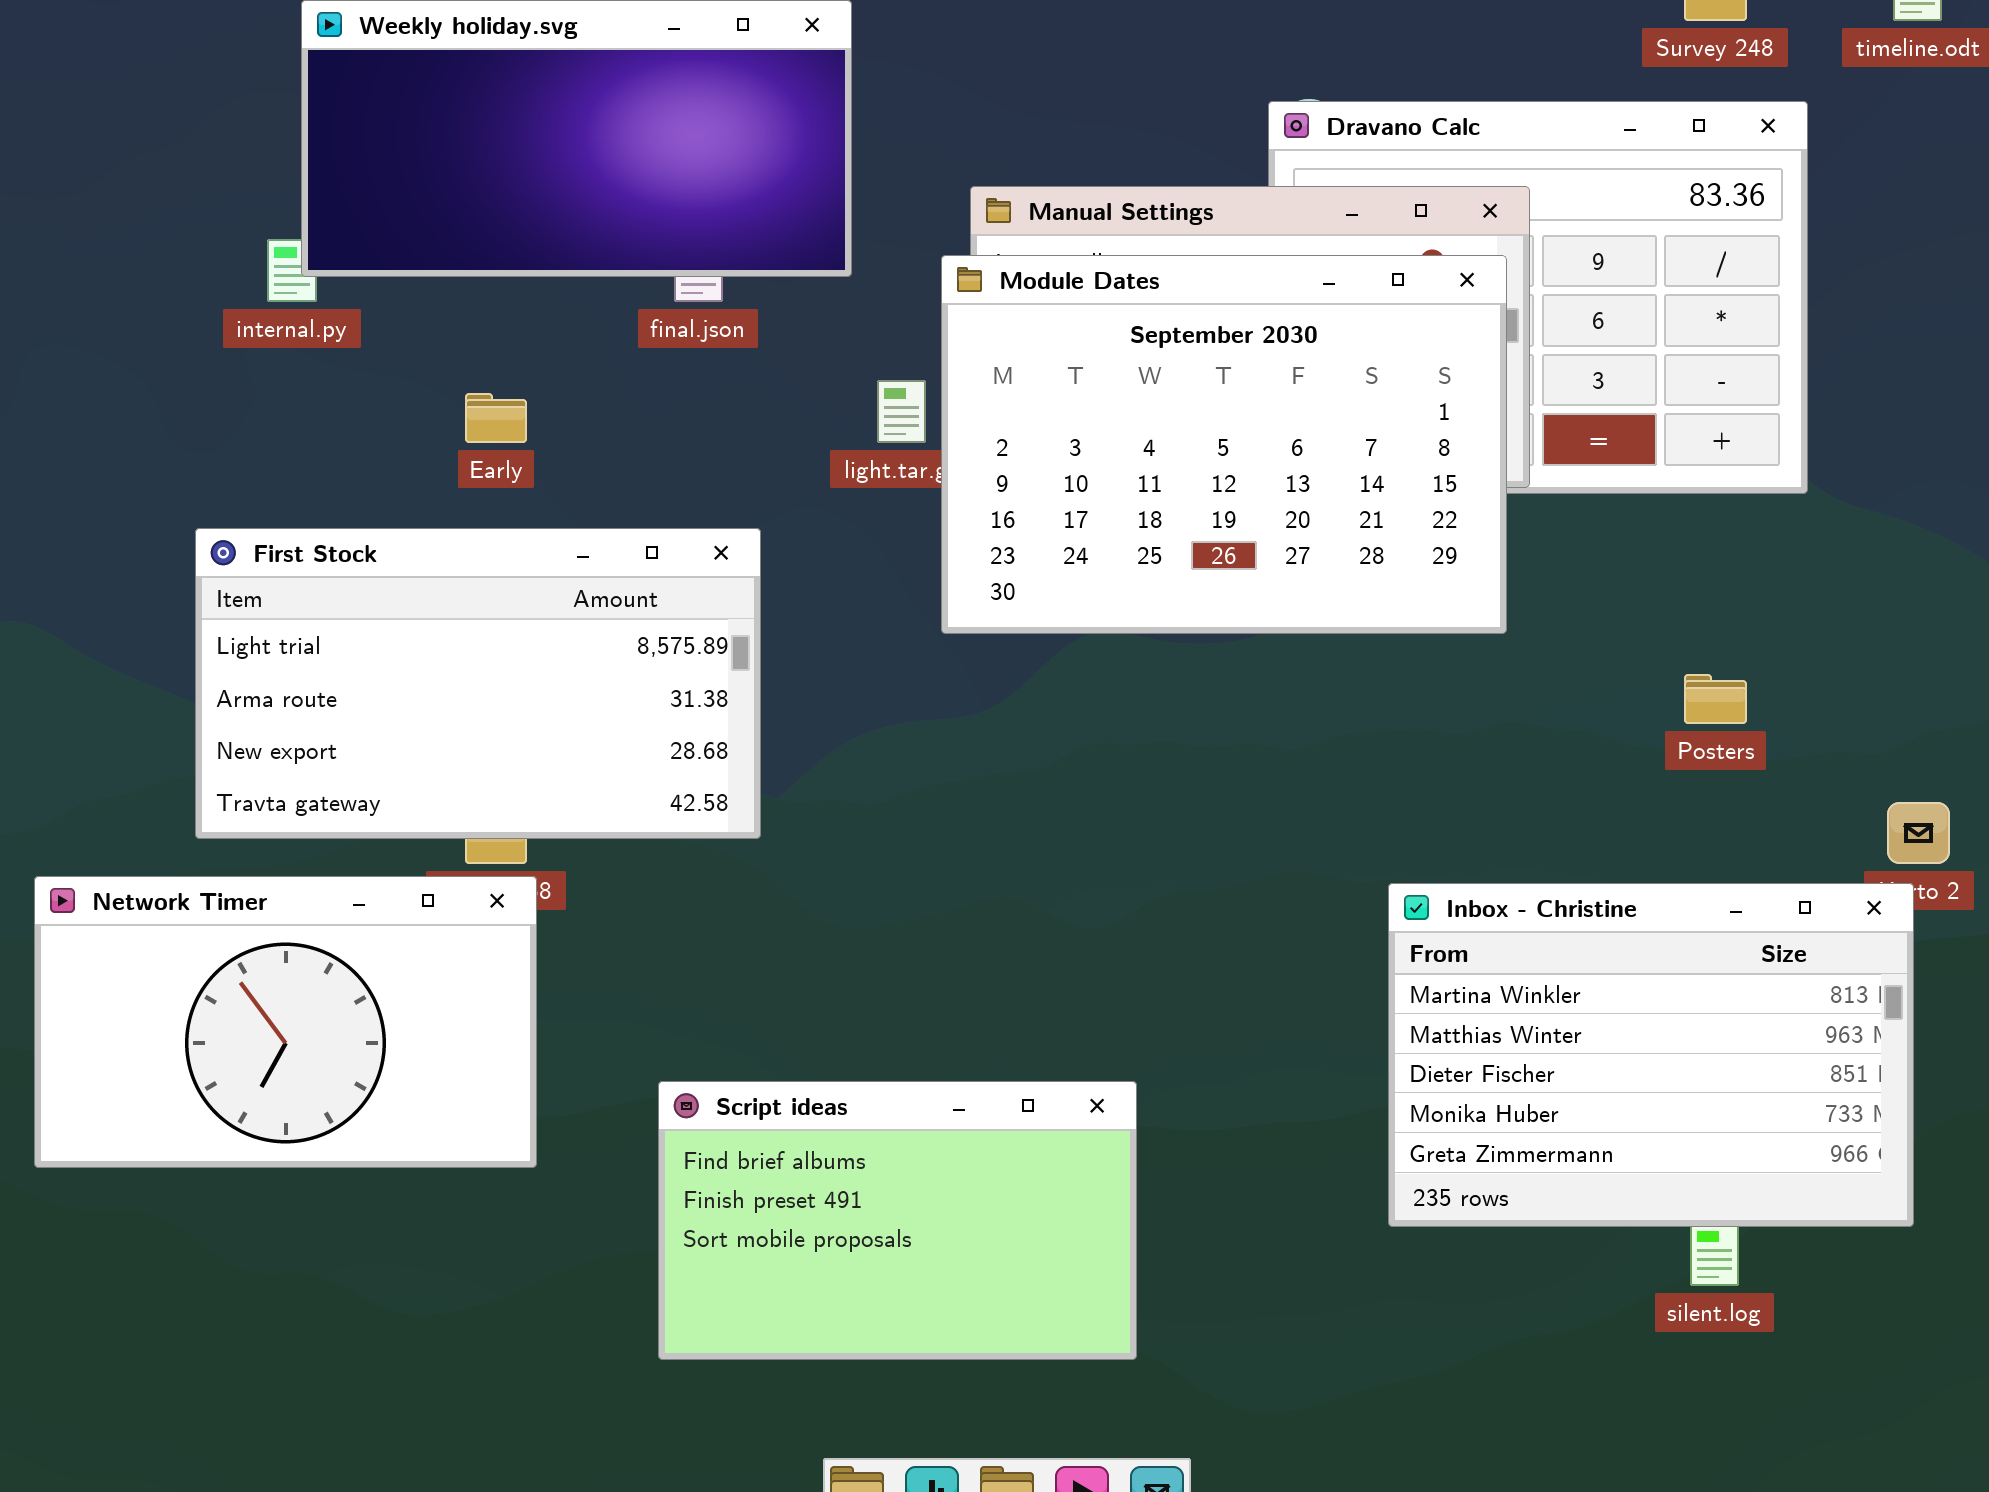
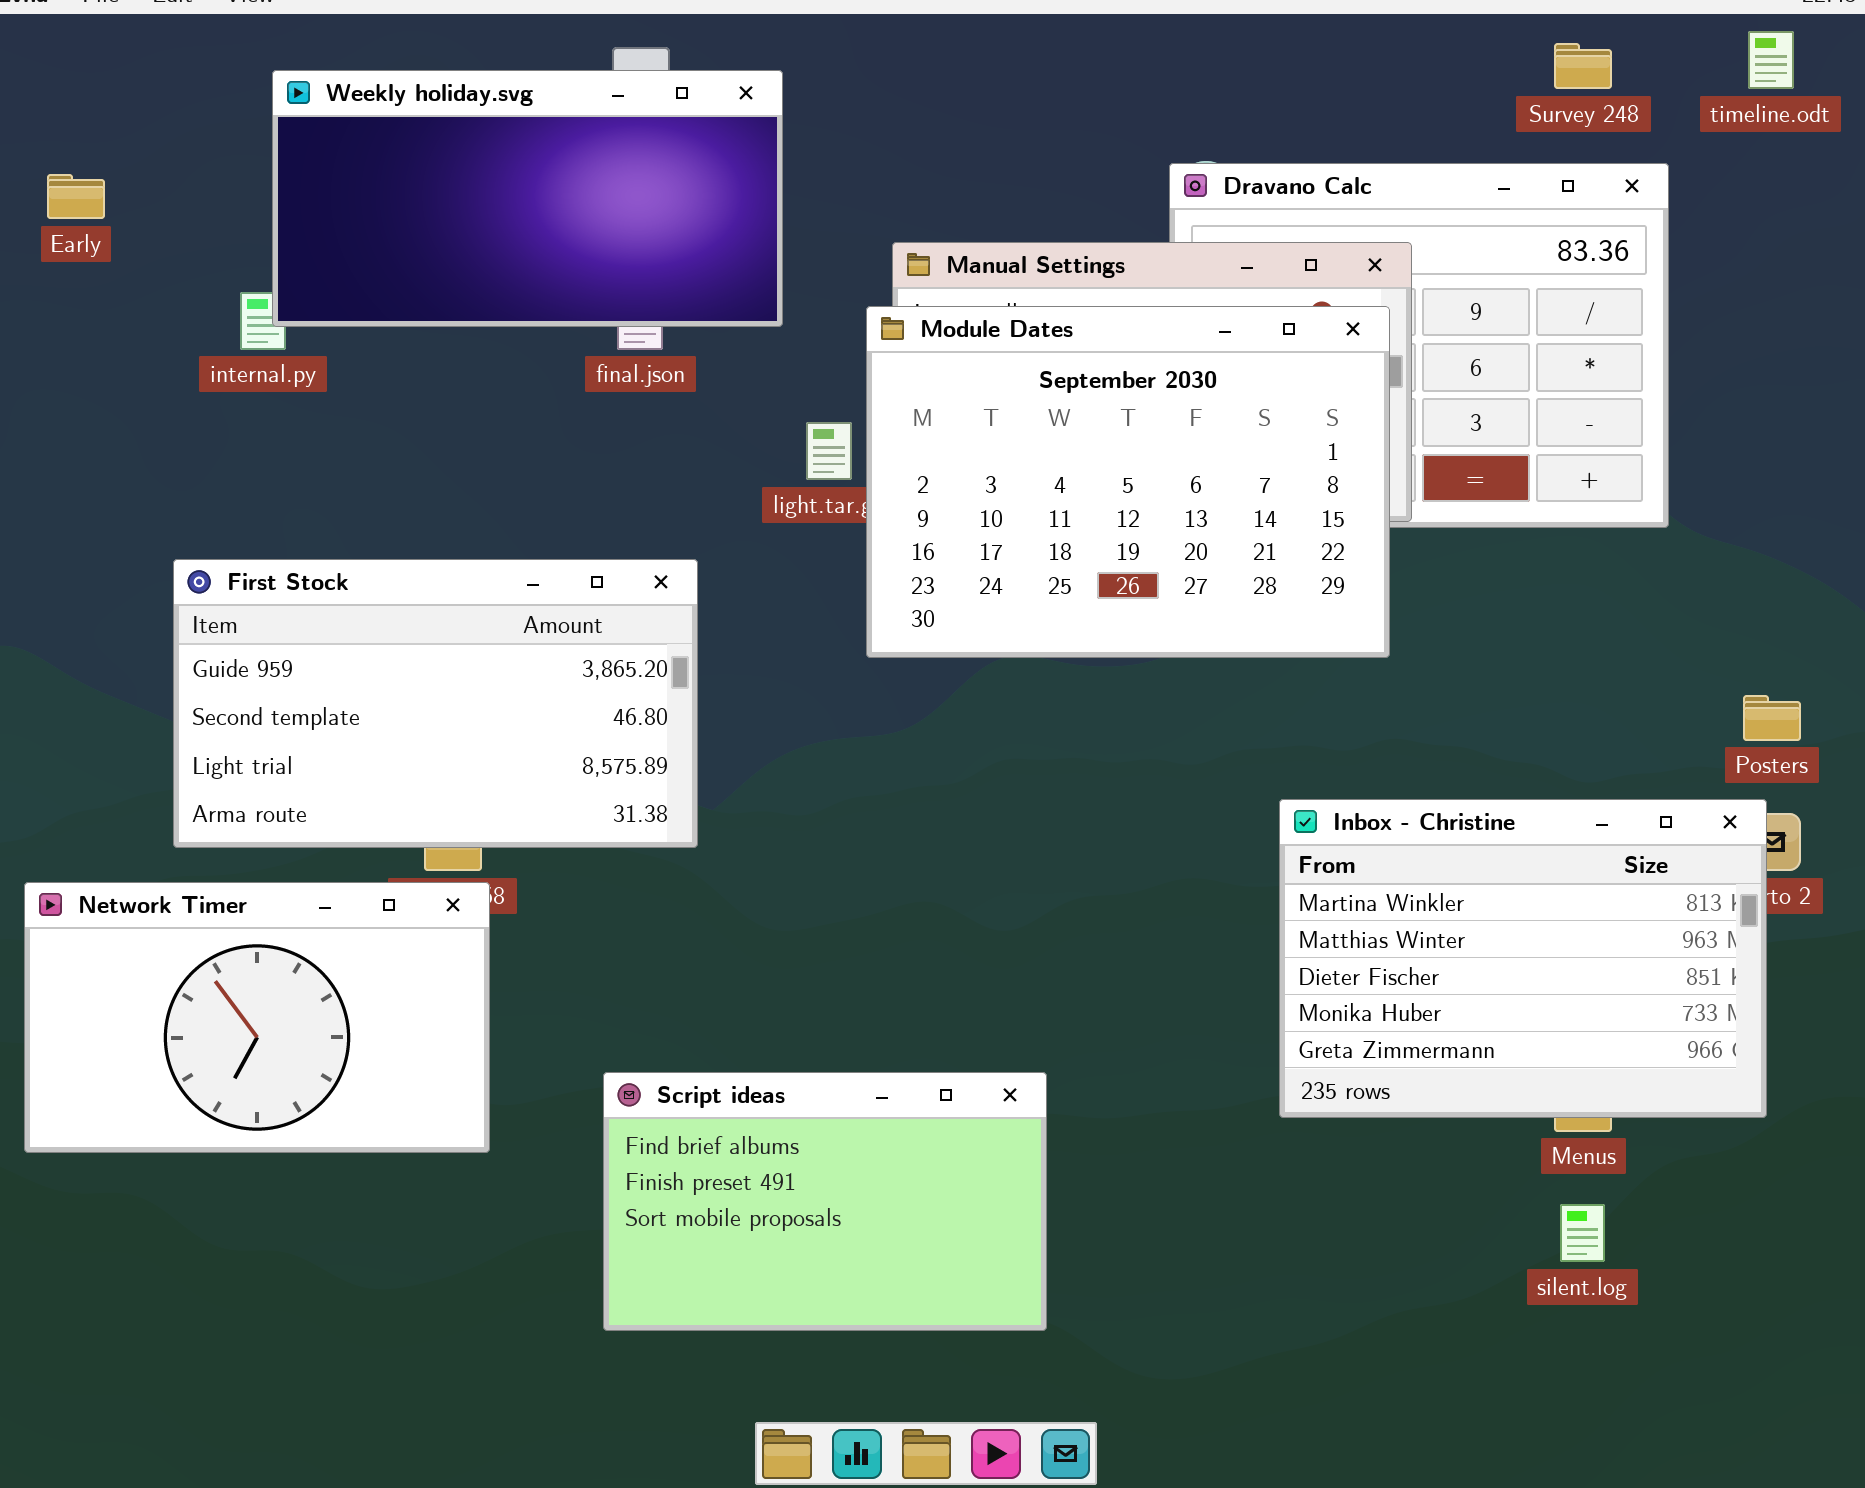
Early: [465,393,527,443] -> [47,174,105,219], moved
First Stock: [195,528,761,839] -> [173,559,698,848], scrolled up 2 rows
Posters: [1684,674,1747,724] -> [1743,695,1801,741], moved
Inbox - Christine: [1388,883,1914,1227] -> [1279,799,1767,1118], moved

